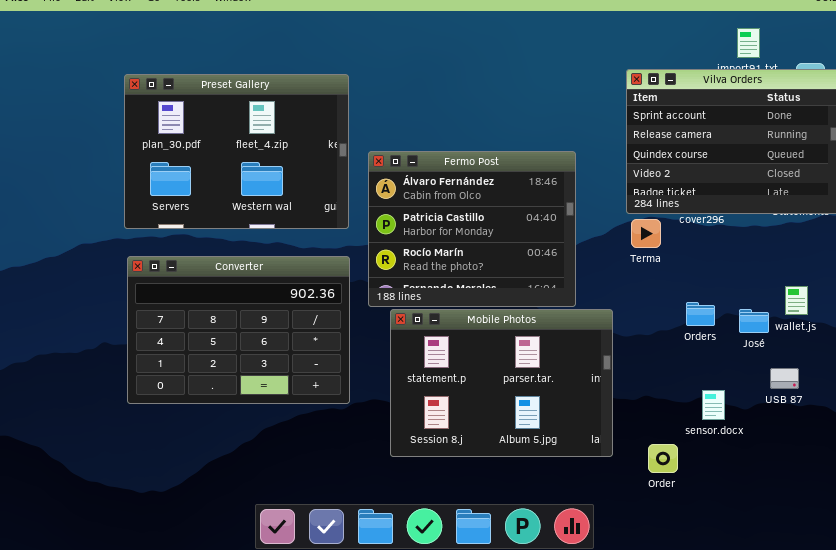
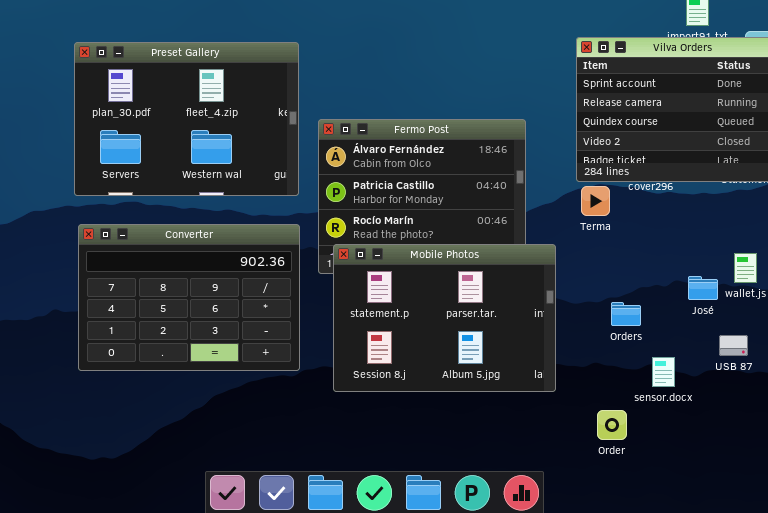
Orders: [686,302,715,326] -> [611,302,641,326], moved
Mobile Photos: [390,309,613,457] -> [333,244,556,392], moved

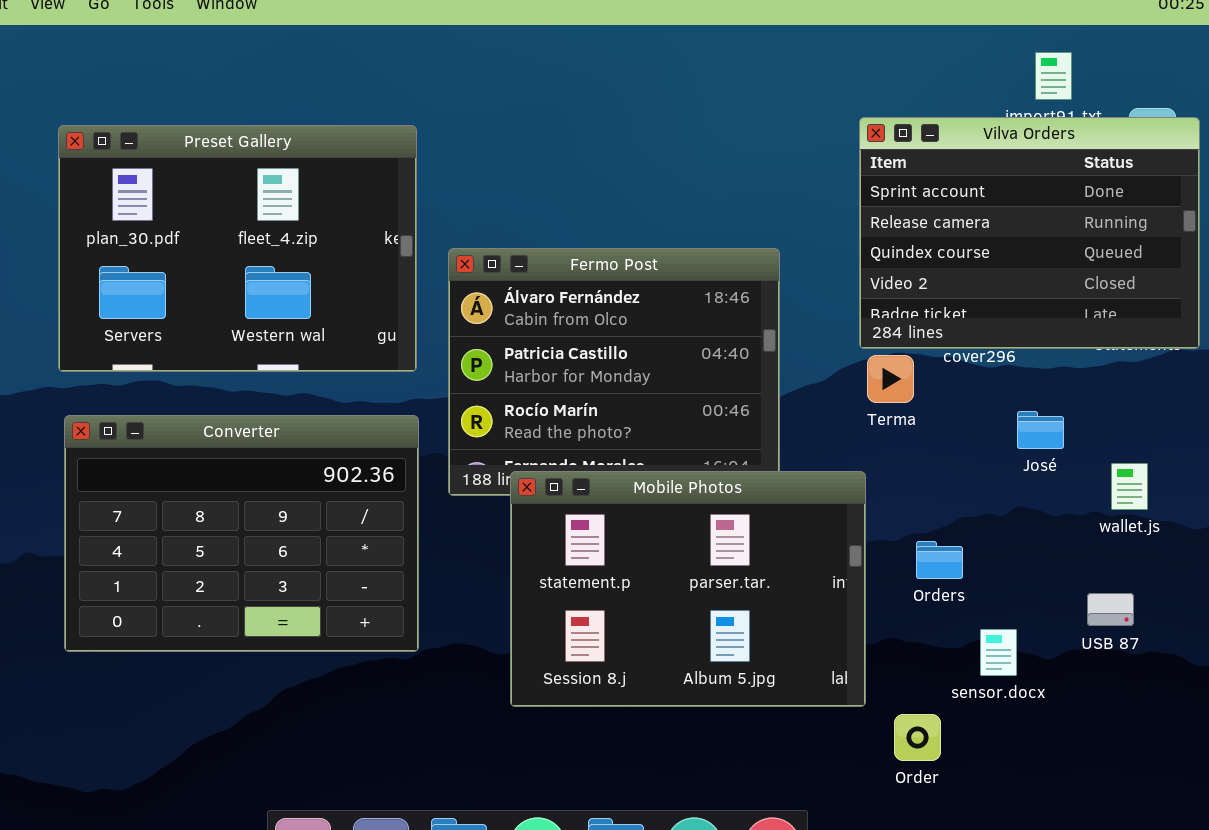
Mobile Photos: [333,244,556,392] -> [510,471,866,707], moved
José: [688,276,718,300] -> [1017,411,1064,449], moved

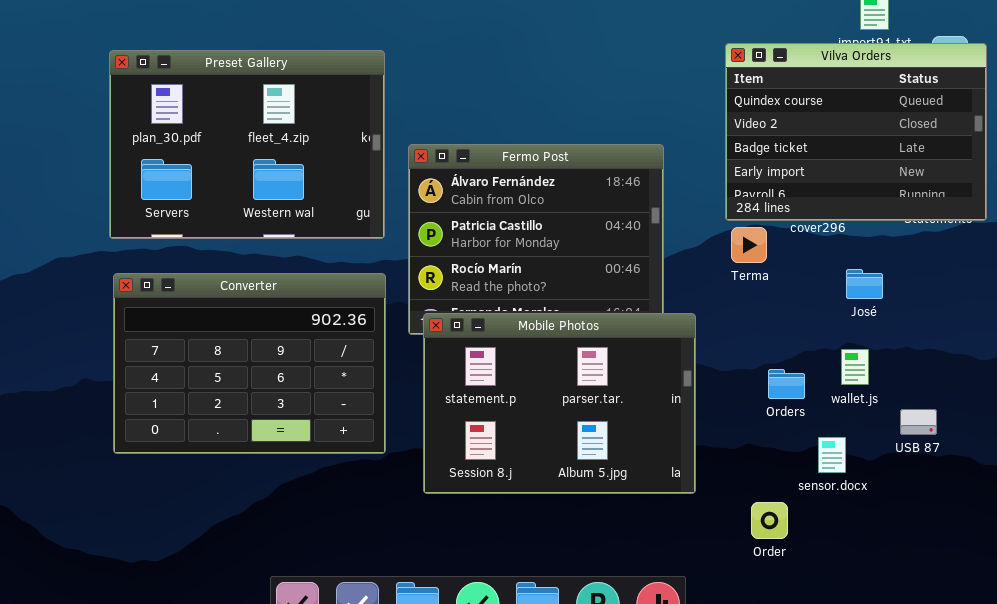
Vilva Orders: [859,117,1200,349] -> [725,43,987,221], scrolled down 2 rows
wallet.js: [1111,463,1148,510] -> [841,349,869,385], moved
Mobile Photos: [510,471,866,707] -> [423,313,696,494], moved

